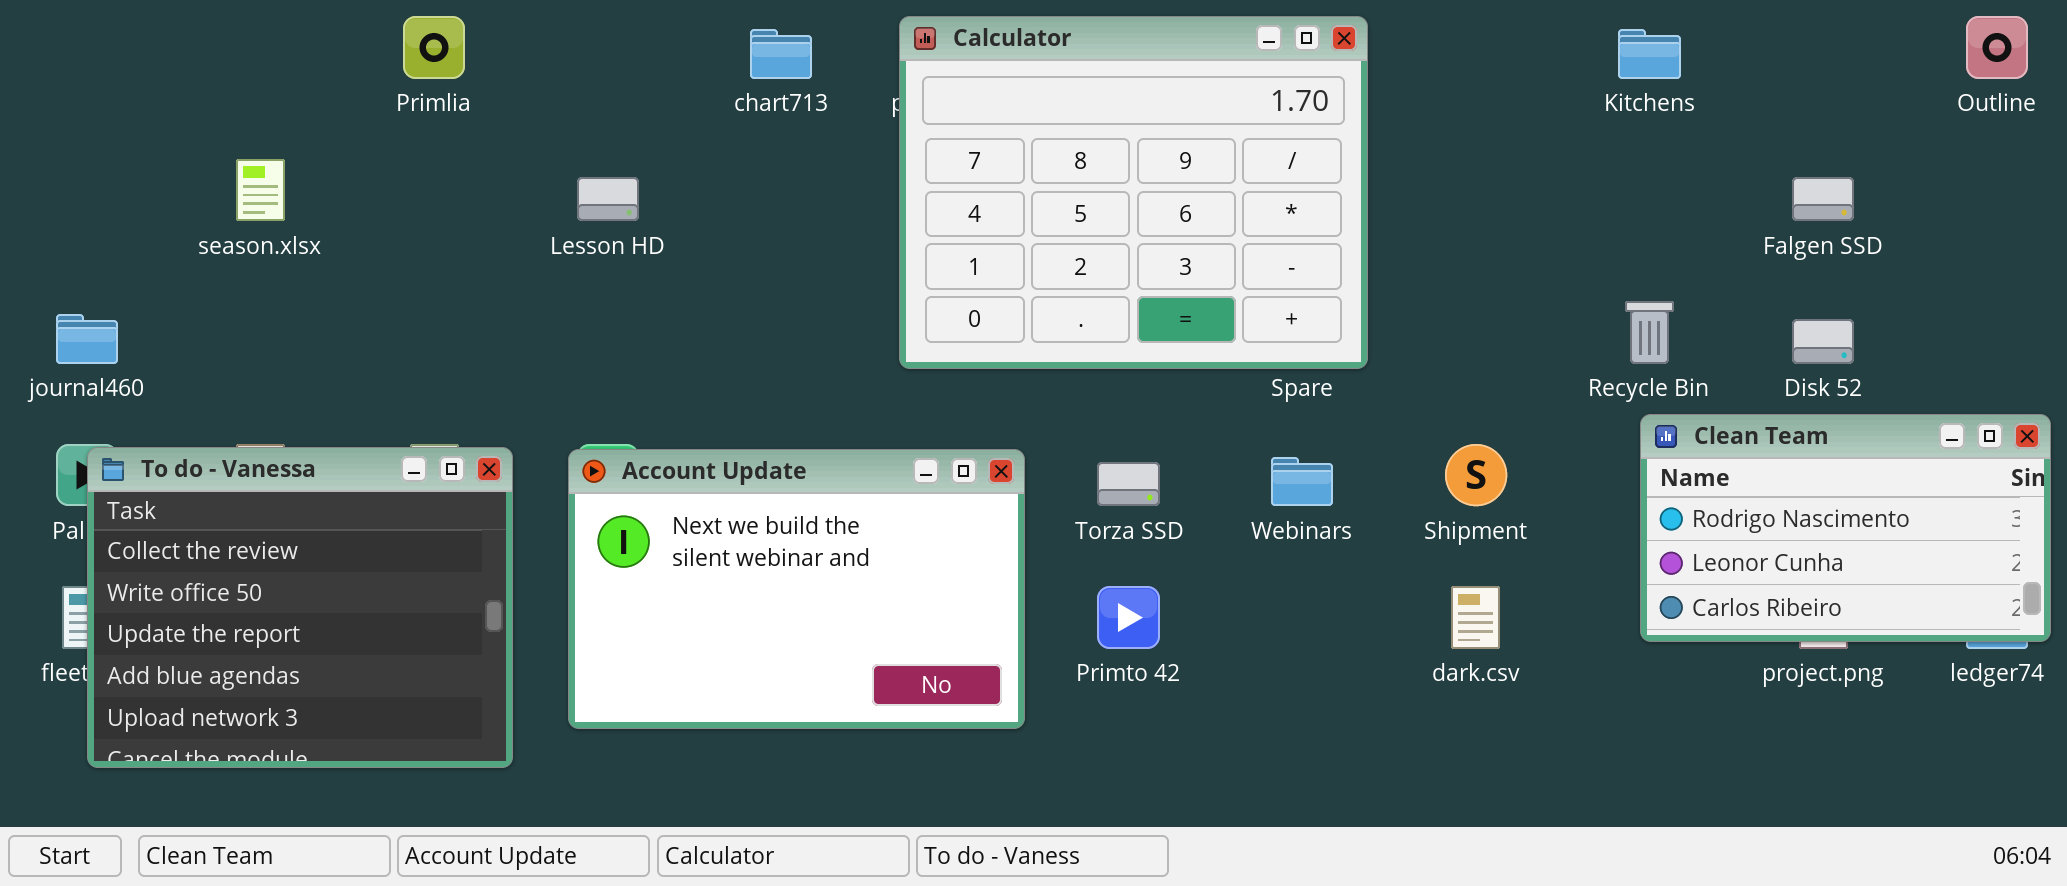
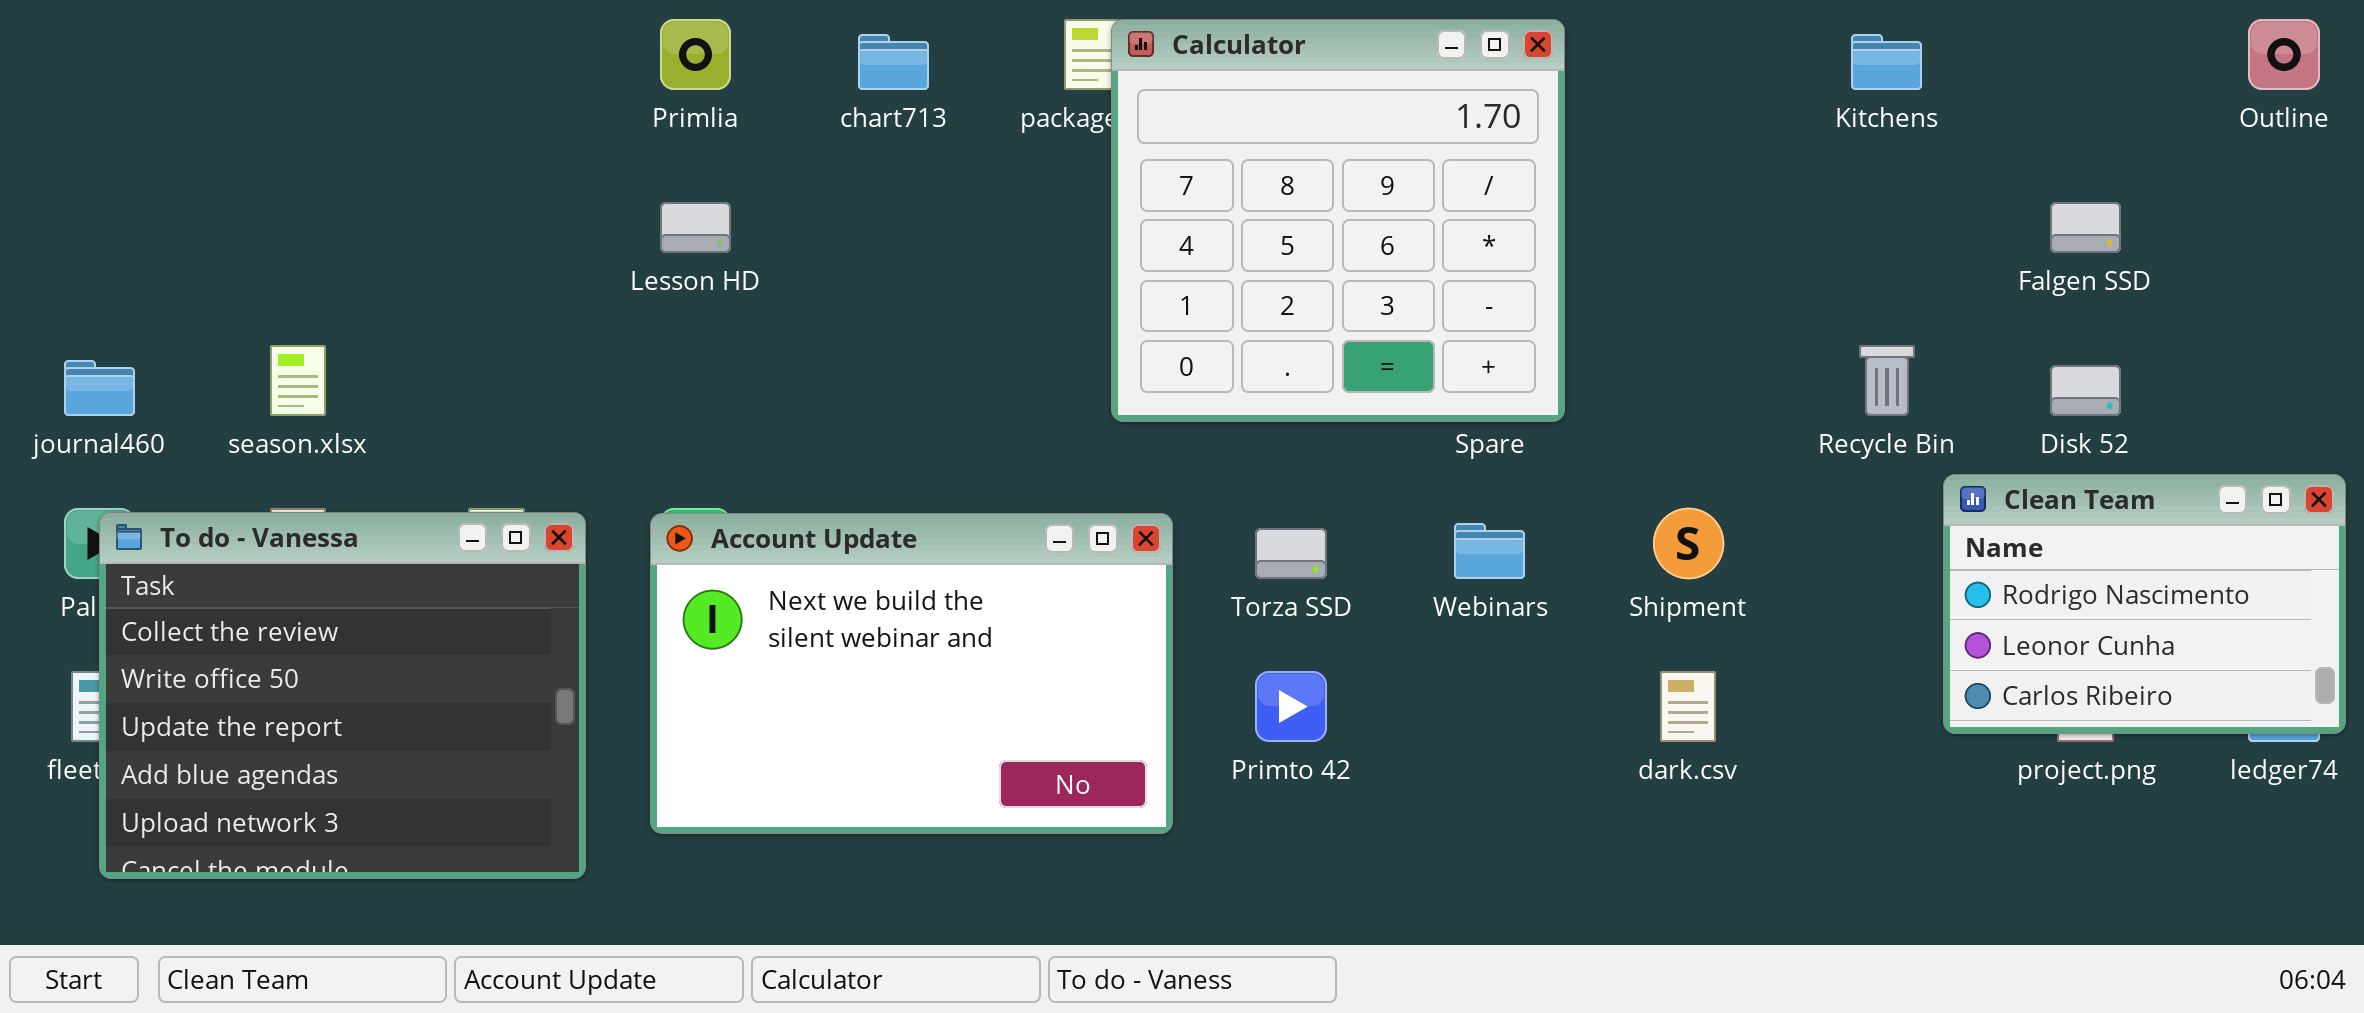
Primlia: [403,16,465,79] -> [660,19,731,90], moved
Calculator: [899,16,1368,369] -> [1111,19,1565,422], resized
season.xlsx: [236,159,285,221] -> [270,345,326,416], moved
Clean Team: [1640,414,2051,642] -> [1943,474,2346,734], resized

